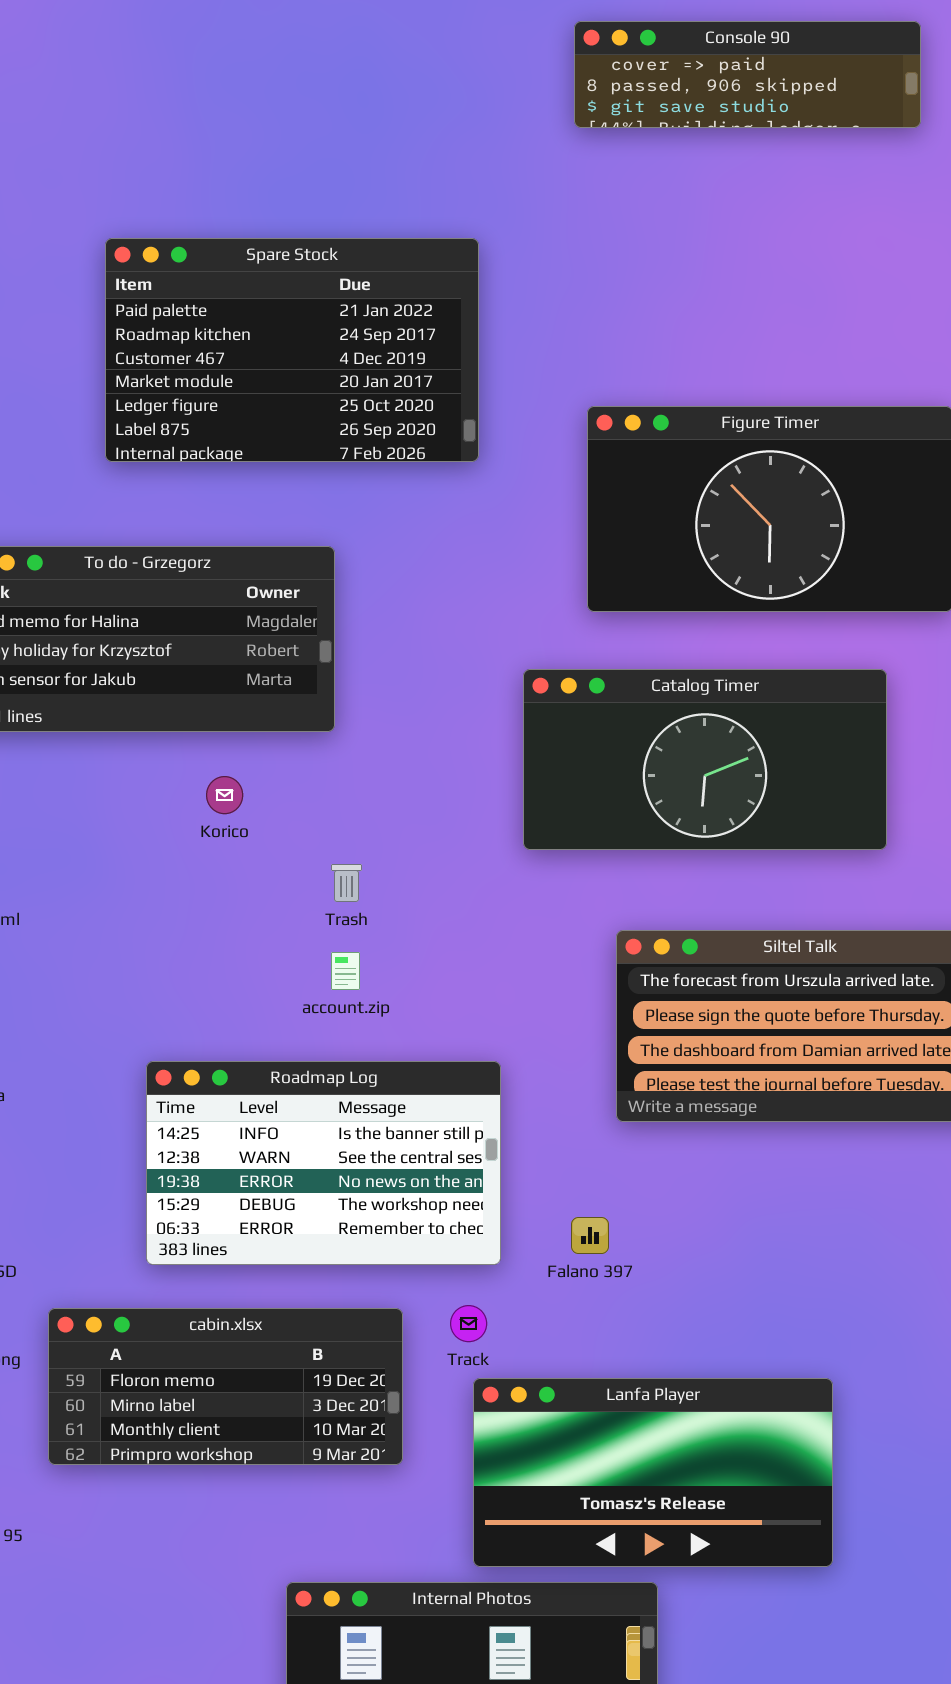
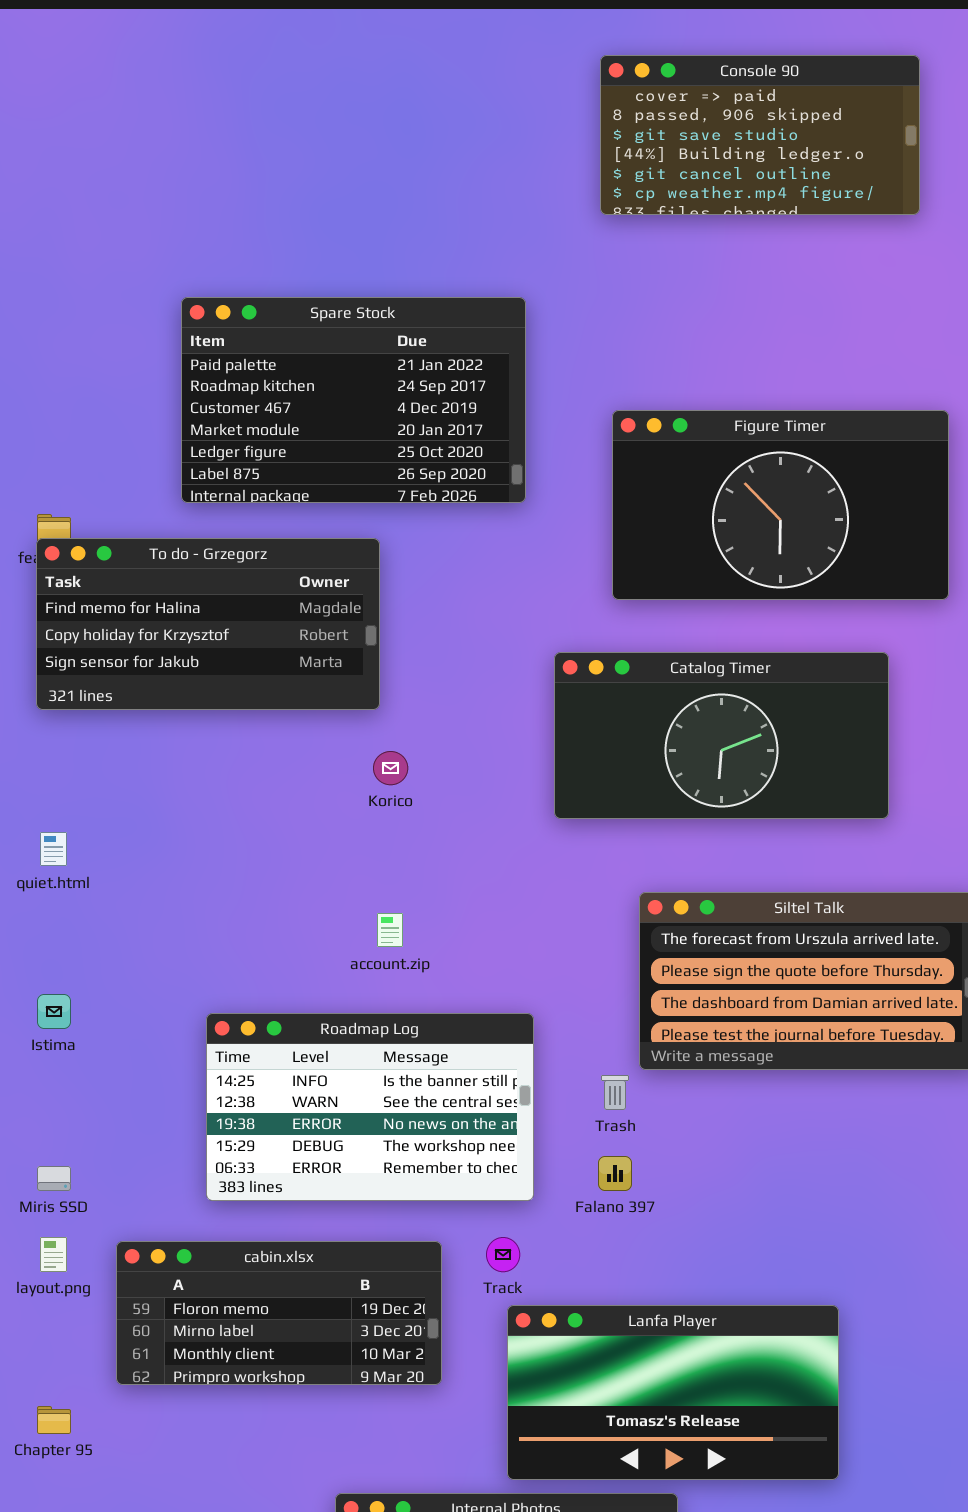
Console 90: [574,21,921,128] -> [600,55,920,215], resized
Spare Stock: [105,238,479,462] -> [181,297,526,503], moved
Korico: [206,776,243,814] -> [373,751,408,785], moved
Trash: [331,864,362,902] -> [601,1075,629,1110], moved

